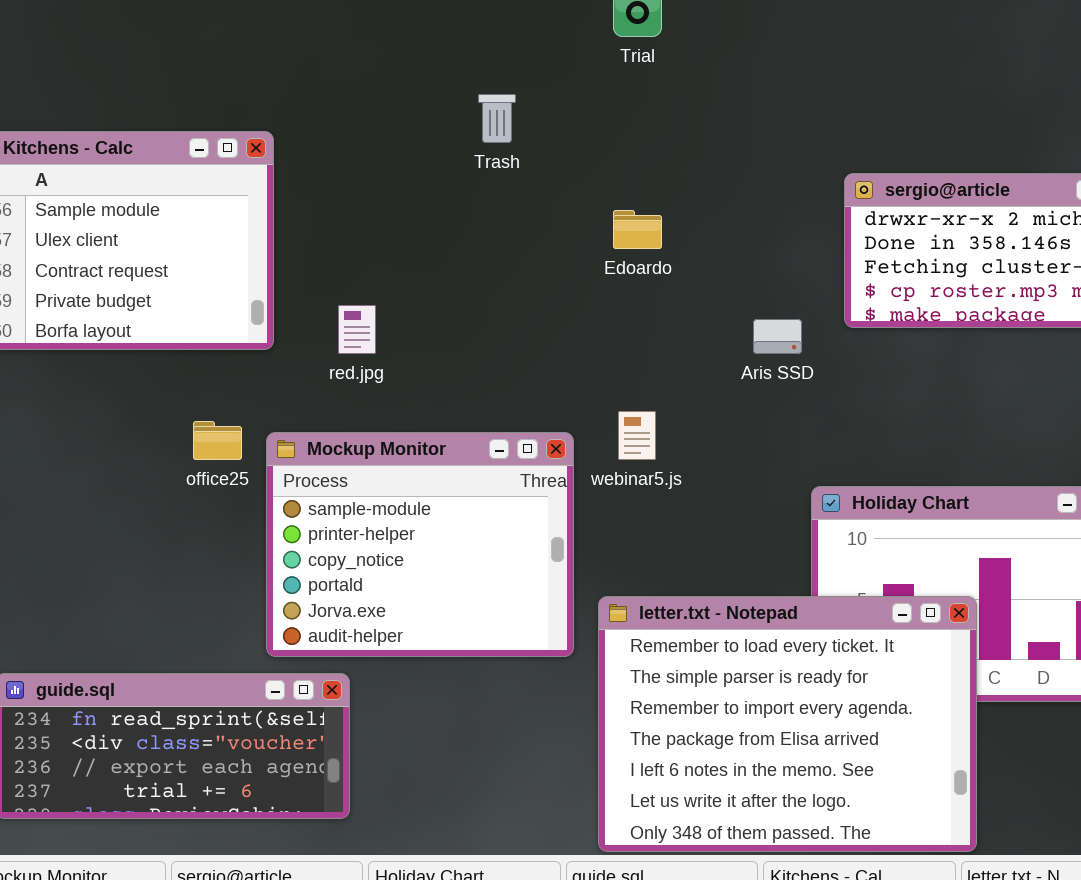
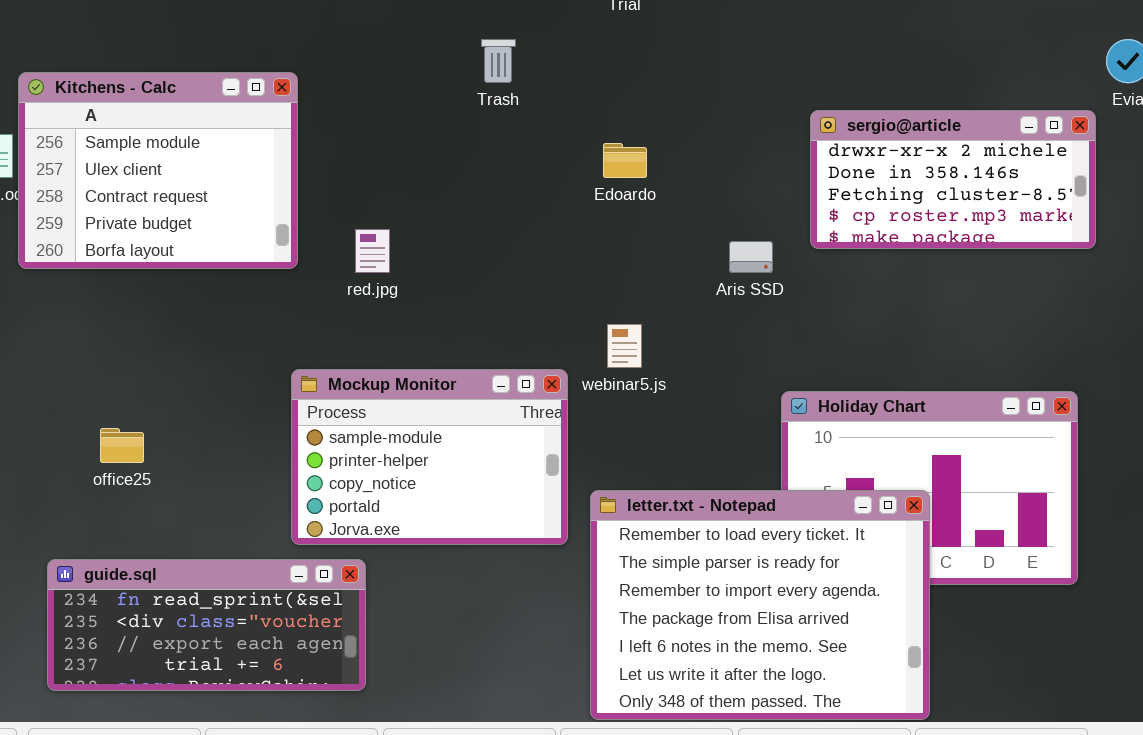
office25: [193,421,242,460] -> [100,428,144,463], moved
Mockup Monitor: [266,432,574,657] -> [291,369,568,545], resized

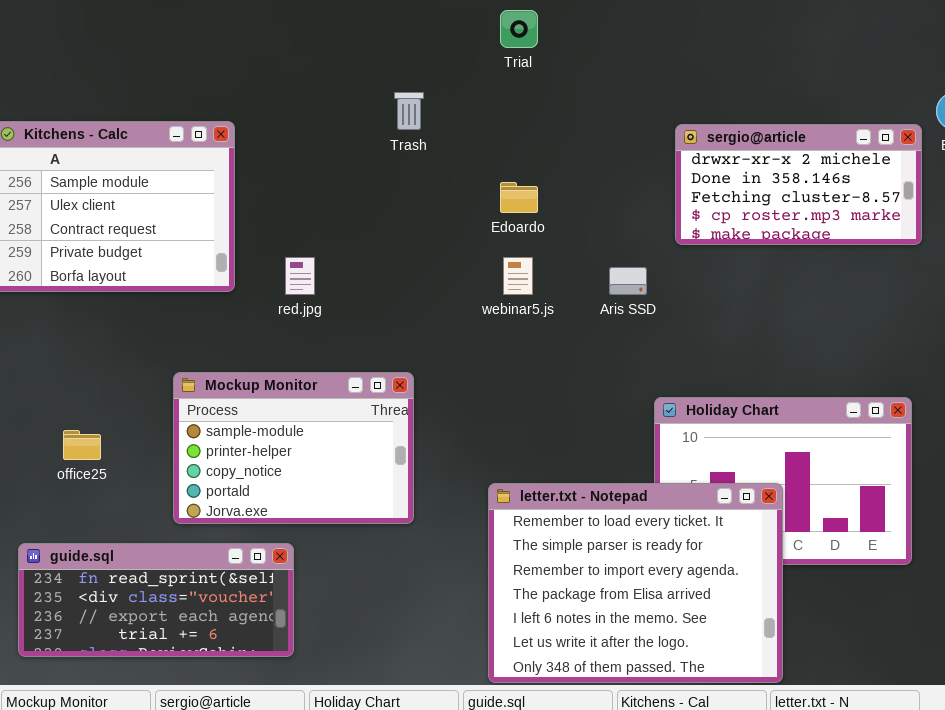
sergio@article: [810,110,1096,249] -> [675,124,922,245], moved
webinar5.js: [607,324,642,368] -> [503,257,533,295], moved
Mockup Monitor: [291,369,568,545] -> [173,372,414,524], moved

